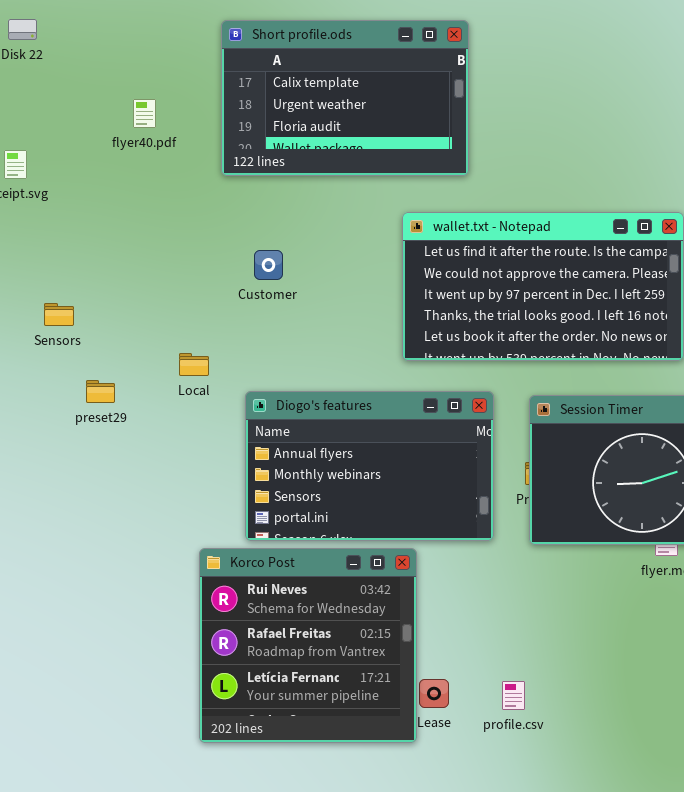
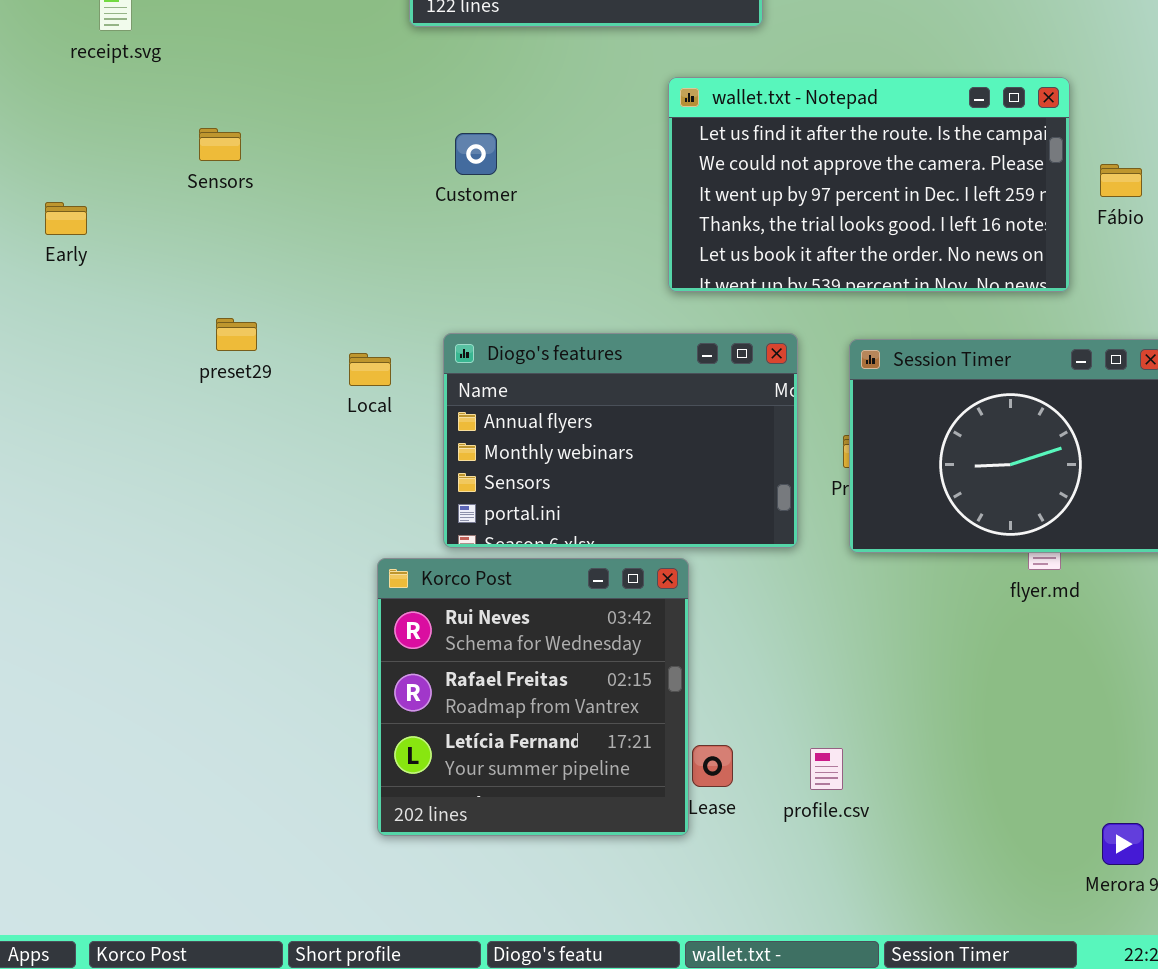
Sensors: [44,303,74,326] -> [199,128,241,161], moved
Local: [179,353,209,376] -> [349,353,391,386], moved

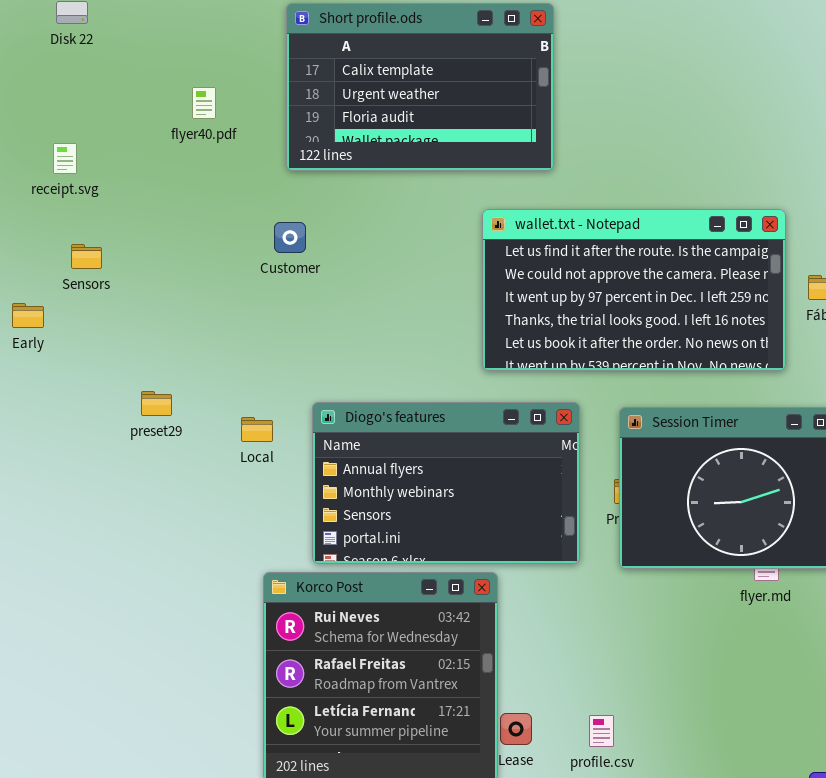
Sensors: [199,128,241,161] -> [71,244,102,269], moved
Customer: [455,133,497,175] -> [274,222,306,253], moved

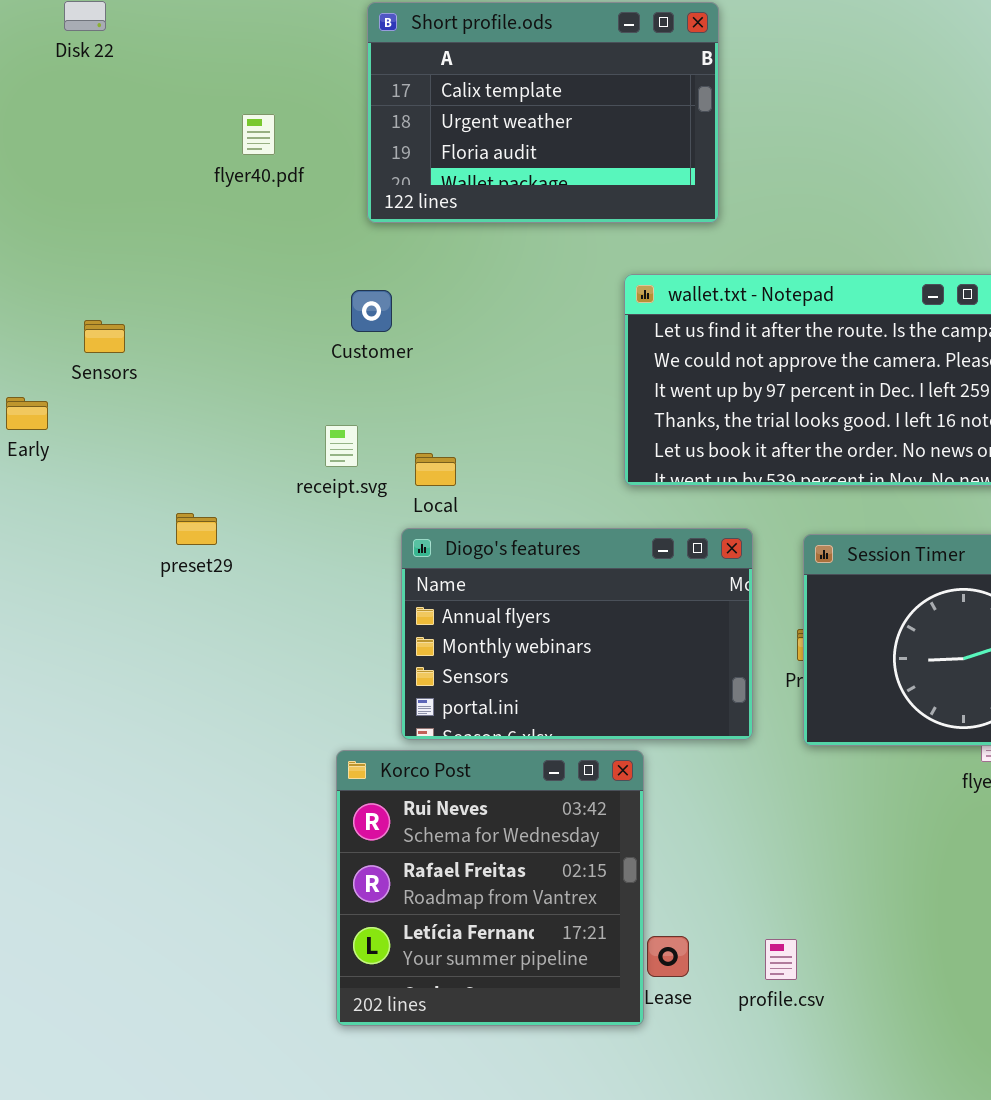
receipt.svg: [53,143,77,174] -> [325,425,358,467], moved
Local: [241,417,273,442] -> [415,453,456,486], moved

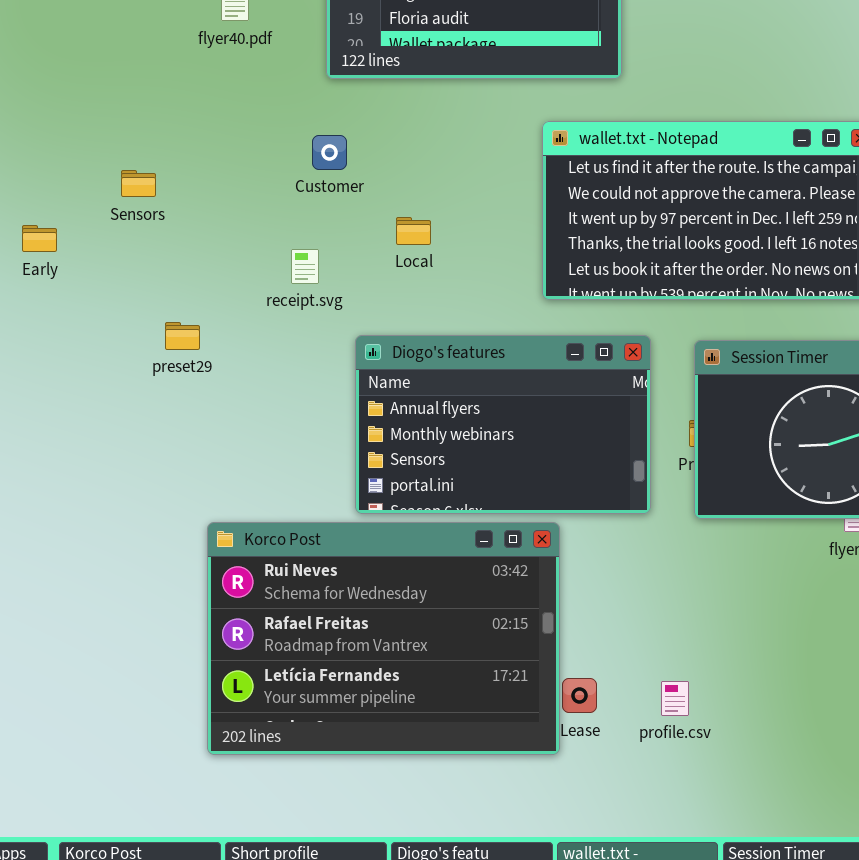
Sensors: [84,320,125,353] -> [121,170,156,197], moved
Local: [415,453,456,486] -> [396,217,431,245], moved
Korco Post: [336,750,644,1026] -> [207,522,560,755], resized

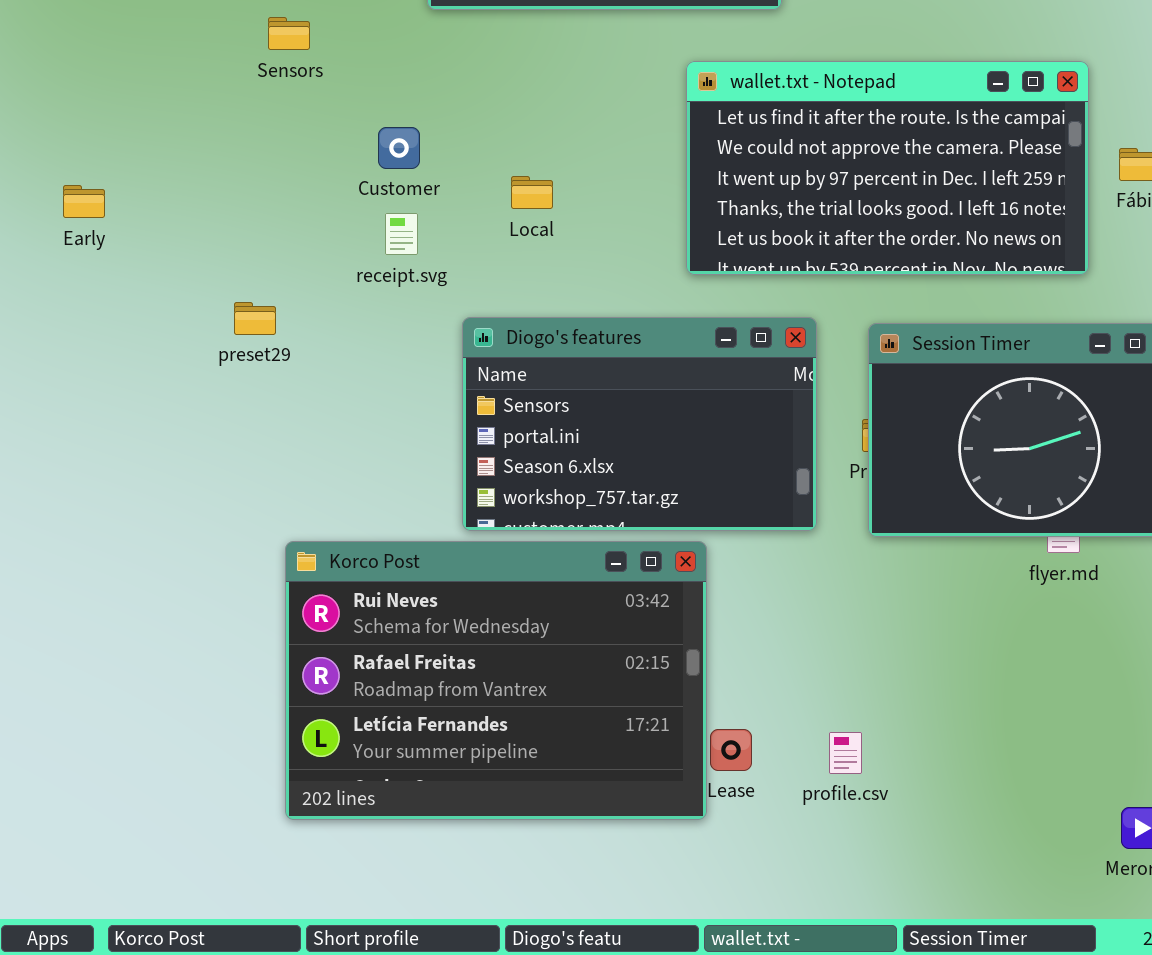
Customer: [312,135,347,170] -> [378,127,420,169], moved
Sensors: [121,170,156,197] -> [268,17,310,50], moved
Diogo's features: [355,335,651,514] -> [462,317,817,531], scrolled down 2 rows

